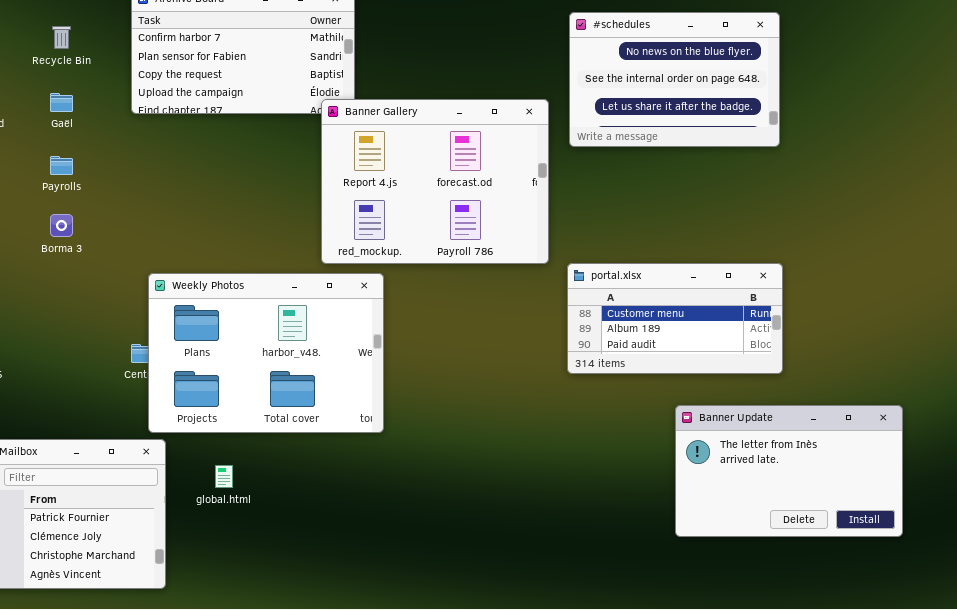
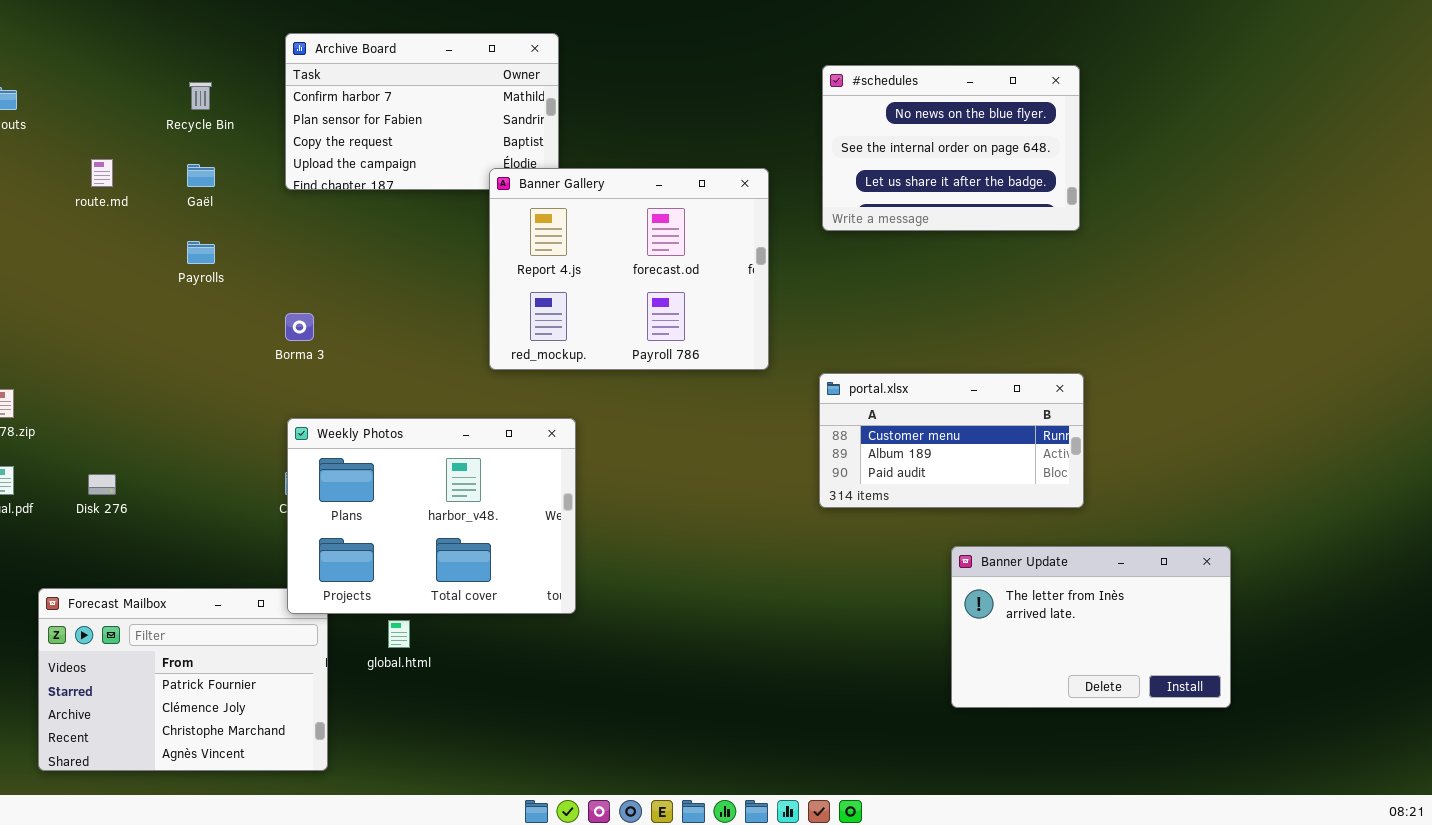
Banner Gallery: [321,99,549,264] -> [489,168,769,370], moved
Borma 3: [50,214,73,237] -> [285,313,314,341], moved
Weekly Photos: [148,273,384,433] -> [287,418,576,614], moved

